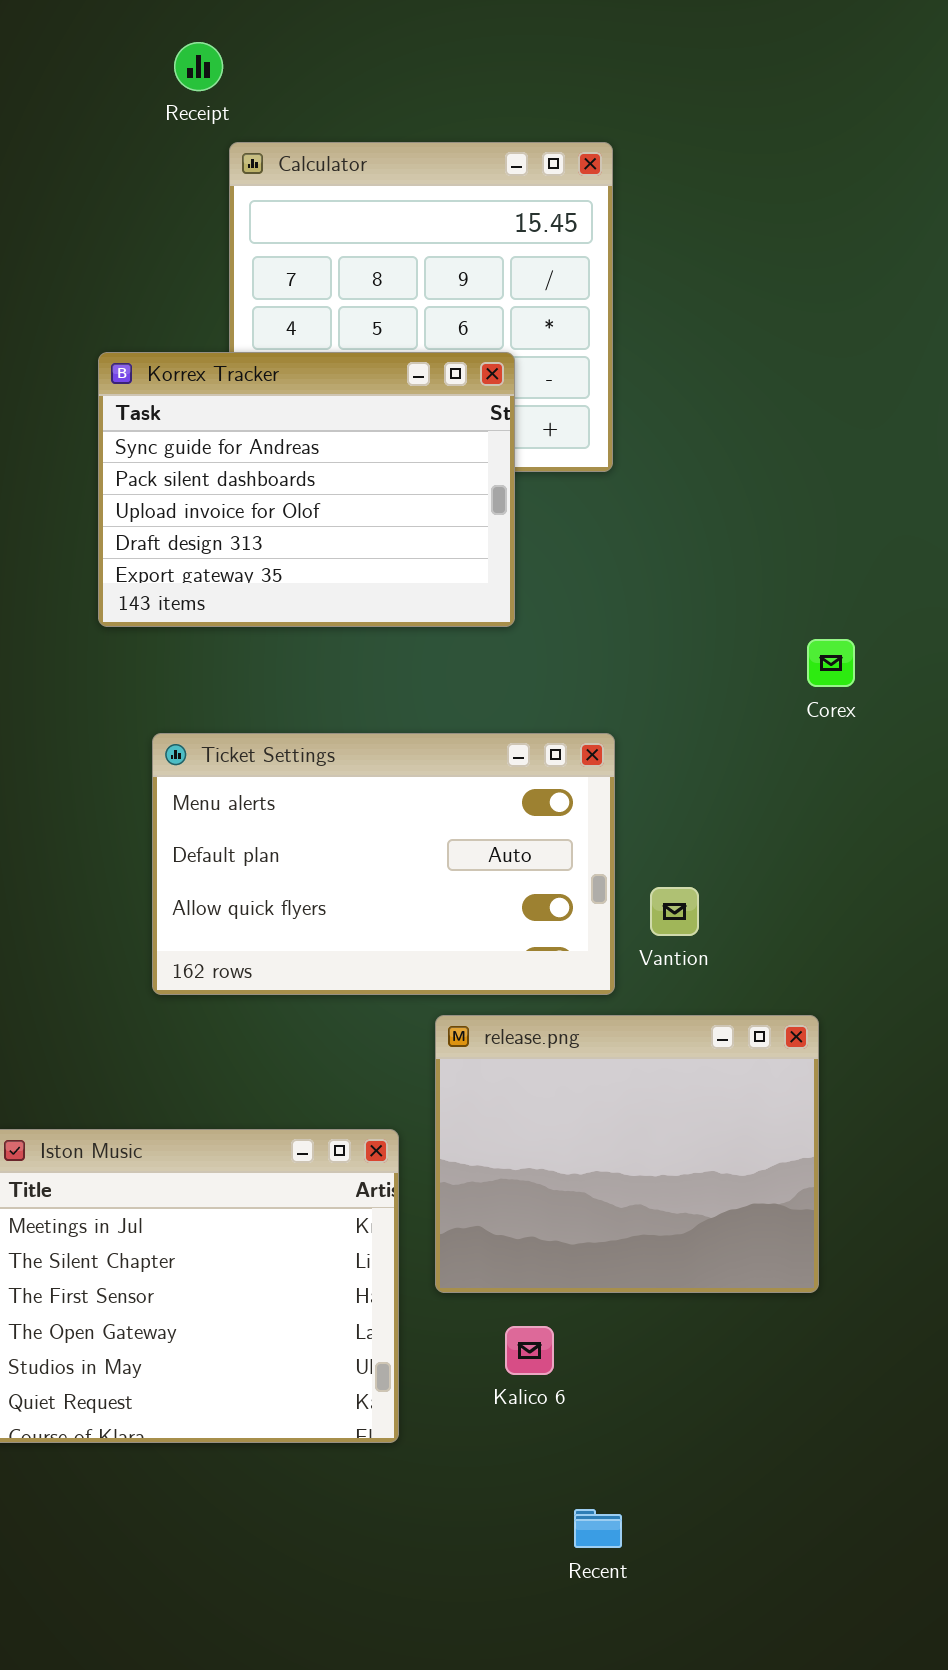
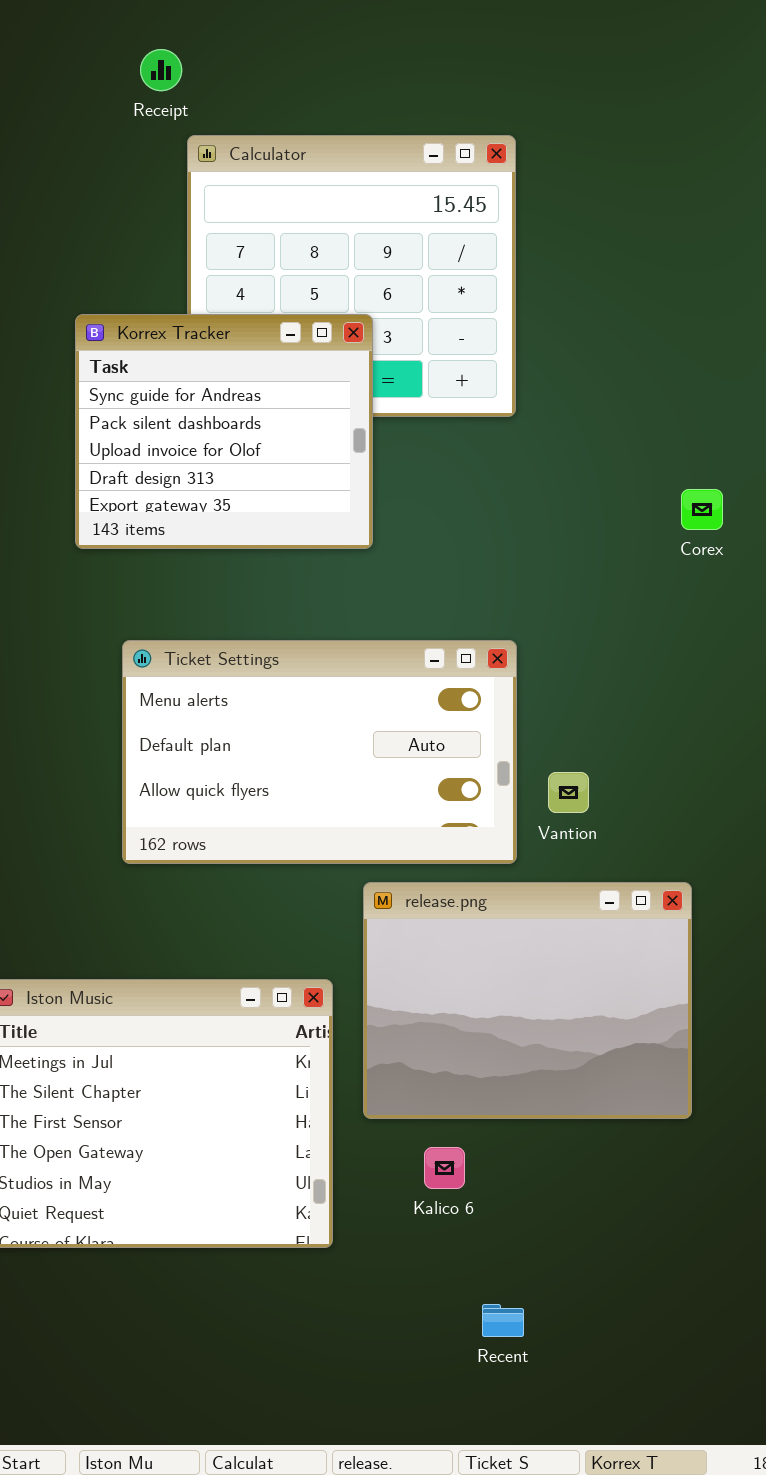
Korrex Tracker: [98,352,515,627] -> [75,314,373,549], resized
Corex: [807,639,855,687] -> [681,489,723,530], moved

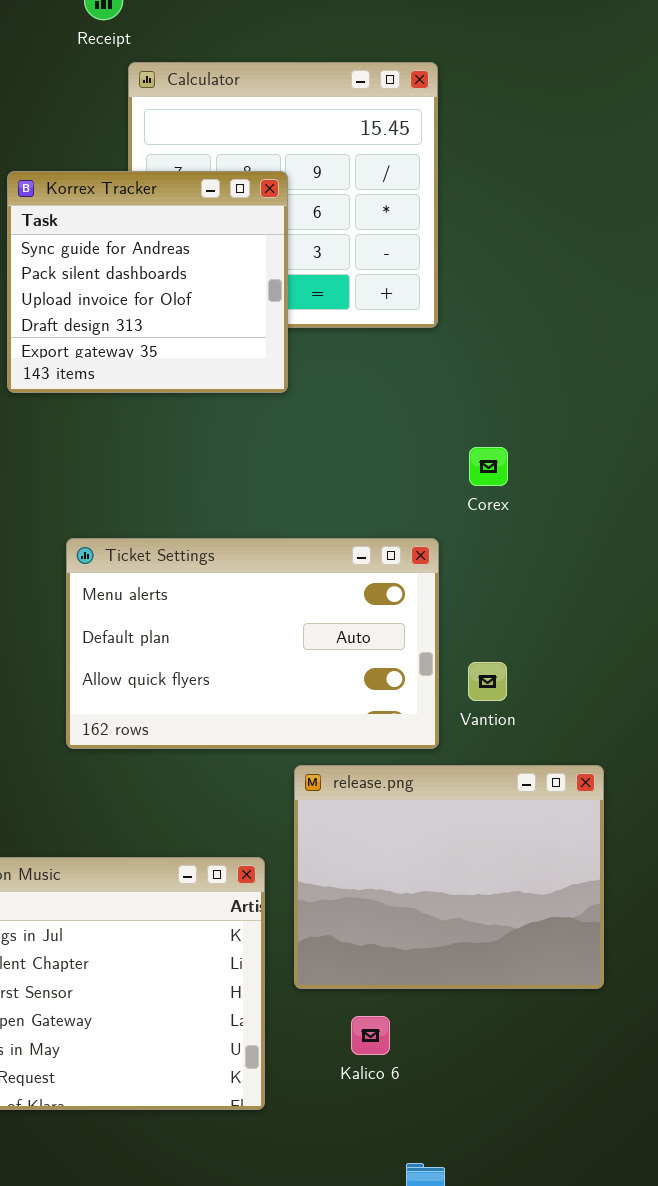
Korrex Tracker: [75,314,373,549] -> [7,171,288,393], moved
Corex: [681,489,723,530] -> [469,447,508,486], moved

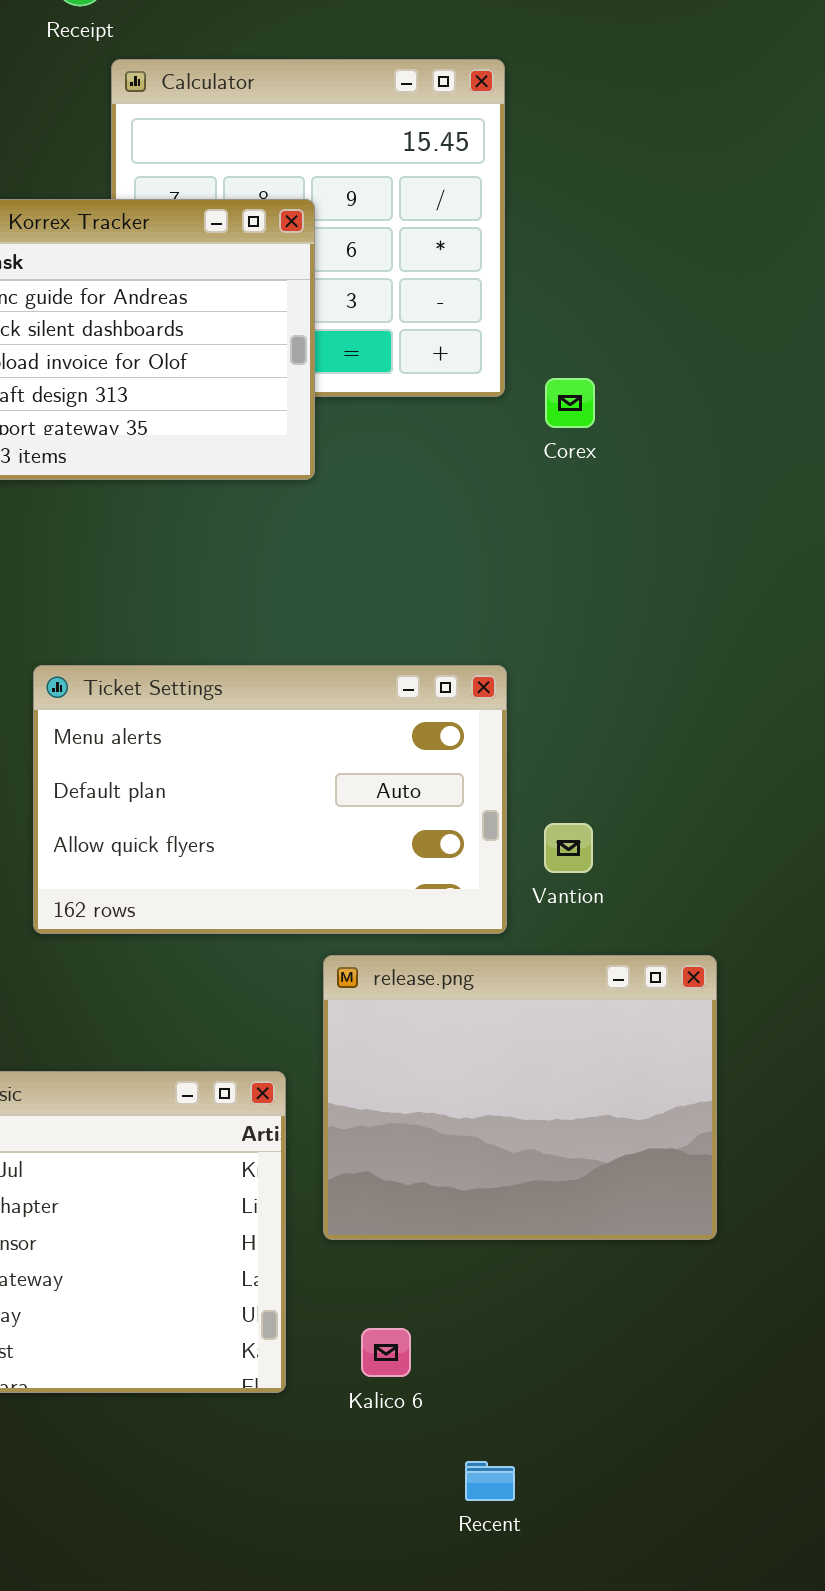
Corex: [469,447,508,486] -> [545,378,595,428], moved
Kalico 6: [351,1016,390,1055] -> [361,1328,411,1377], moved

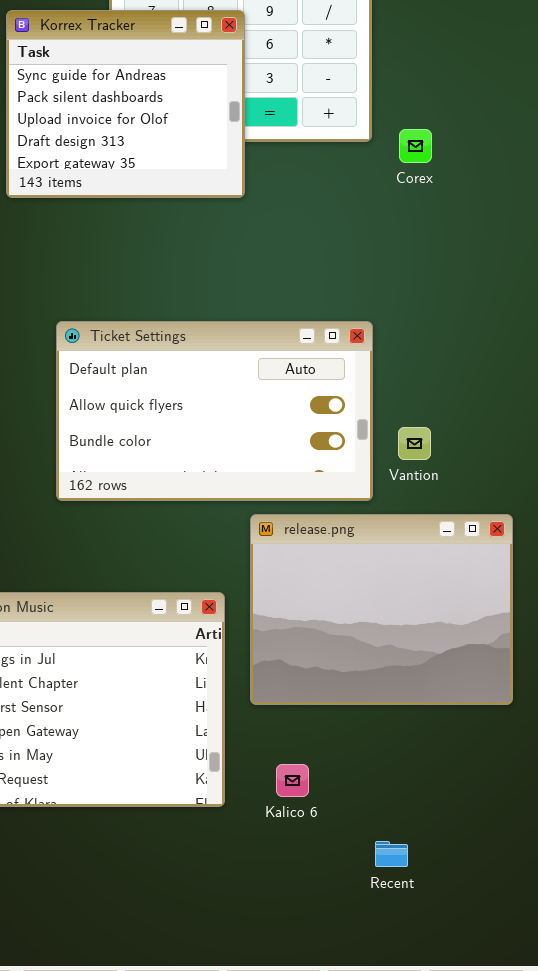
Ticket Settings: [33,665,507,934] -> [56,321,373,501], scrolled down 1 row
Recent: [465,1461,515,1501] -> [375,841,408,867], moved

